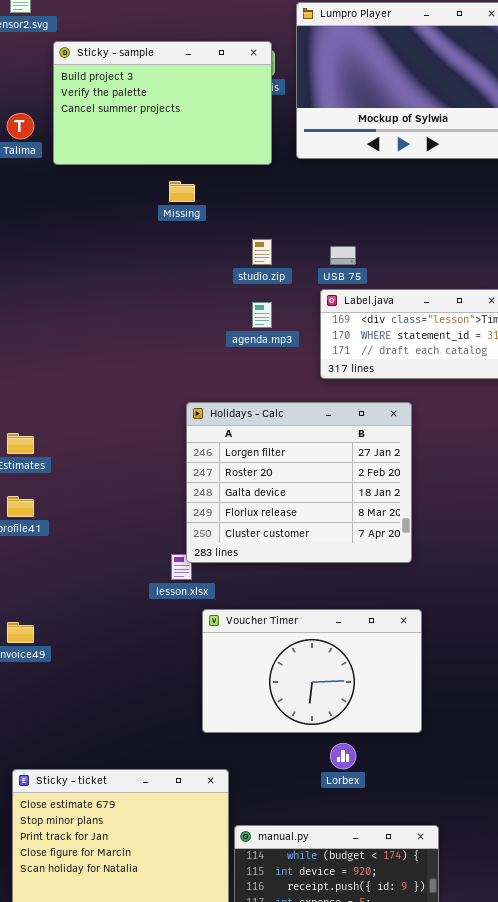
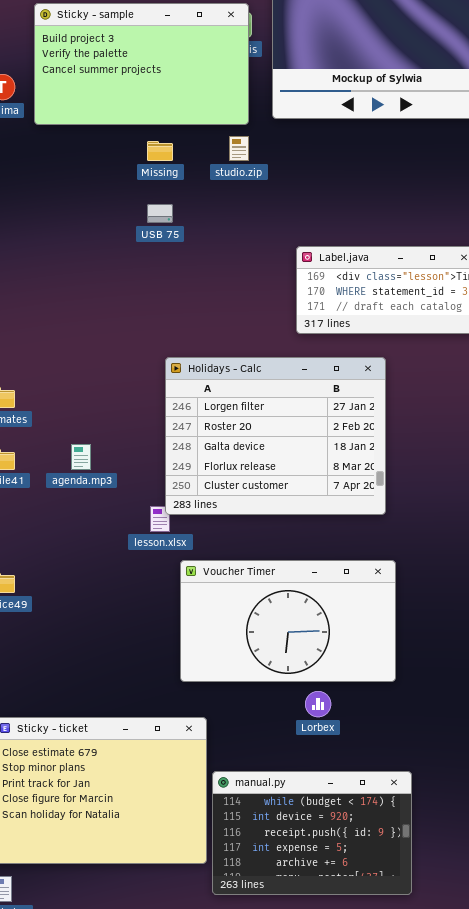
studio.zip: [252,239,272,265] -> [229,136,249,161], moved
USB 75: [330,246,356,265] -> [147,204,173,223], moved
agenda.mp3: [252,302,272,328] -> [71,444,91,470], moved

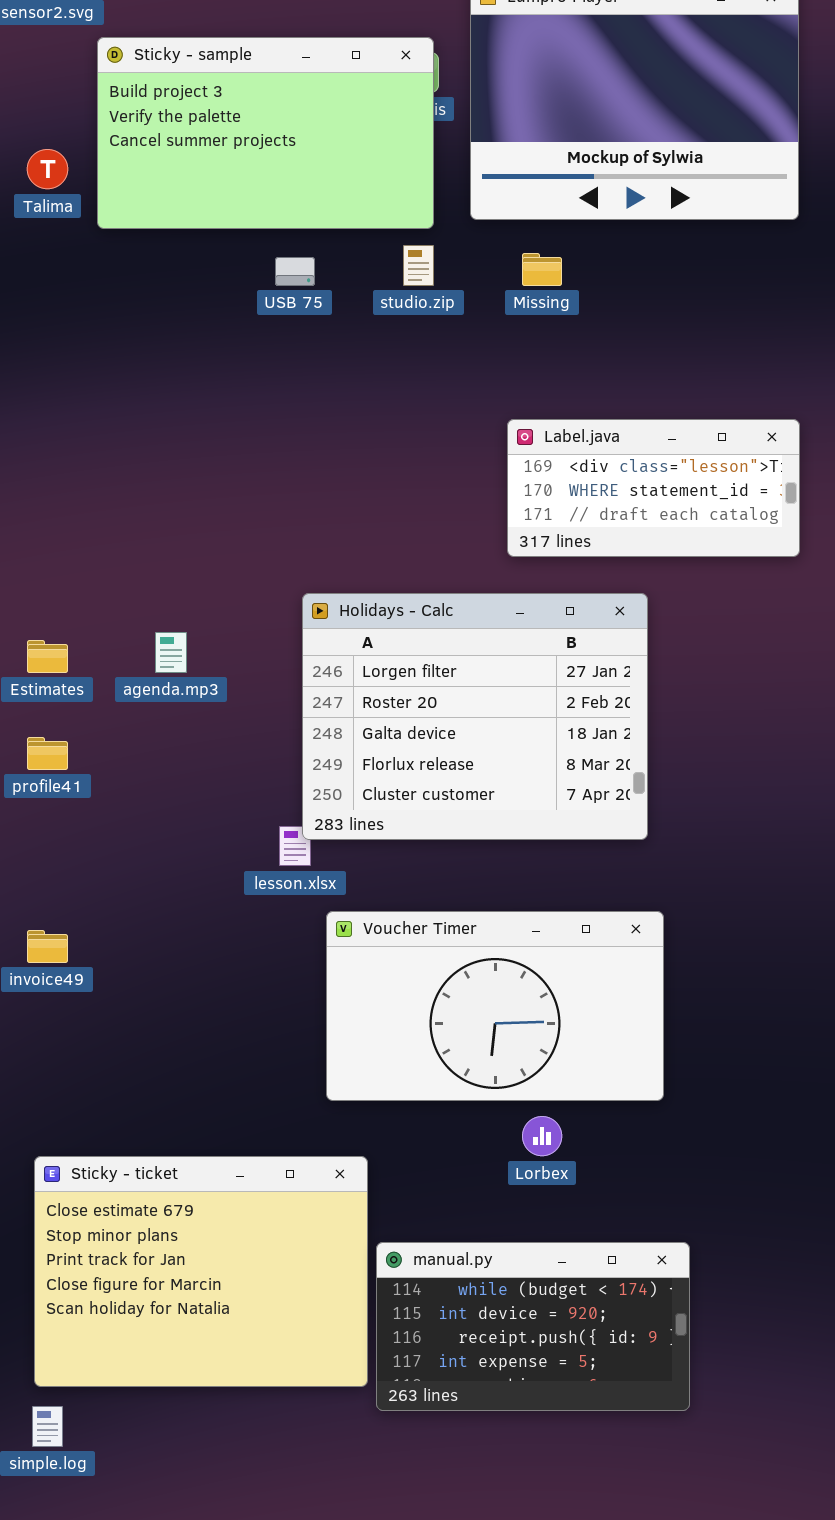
Missing: [147,141,173,161] -> [522,253,562,286], moved
USB 75: [147,204,173,223] -> [275,257,315,286], moved
agenda.mp3: [71,444,91,470] -> [155,632,187,673], moved
manual.py: [212,771,412,895] -> [376,1242,690,1411], resized

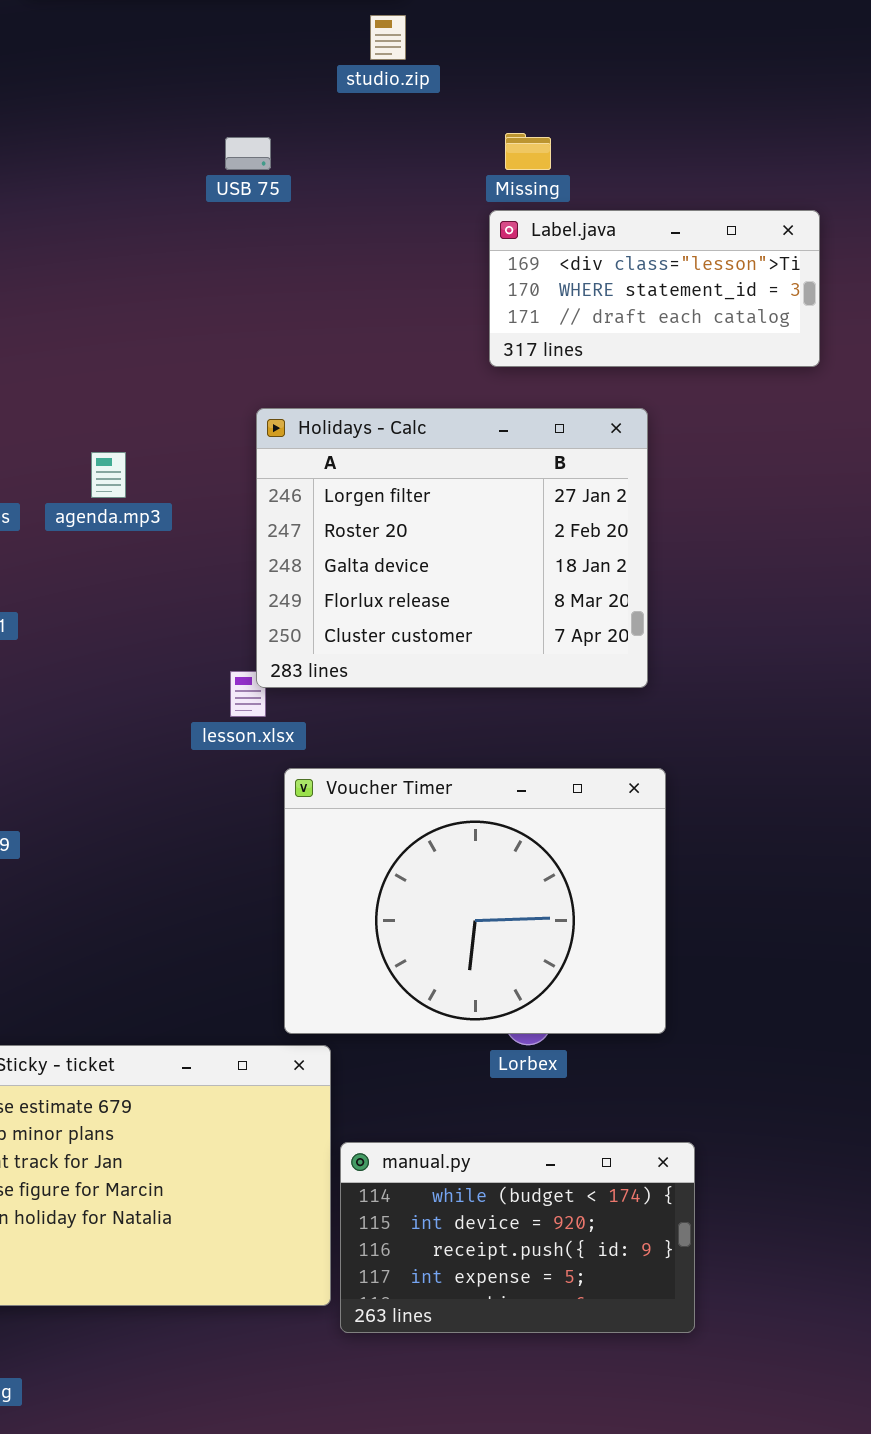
Missing: [522,253,562,286] -> [505,133,551,170], moved
USB 75: [275,257,315,286] -> [225,137,271,170], moved
Voucher Timer: [326,911,664,1101] -> [284,768,666,1034], resized

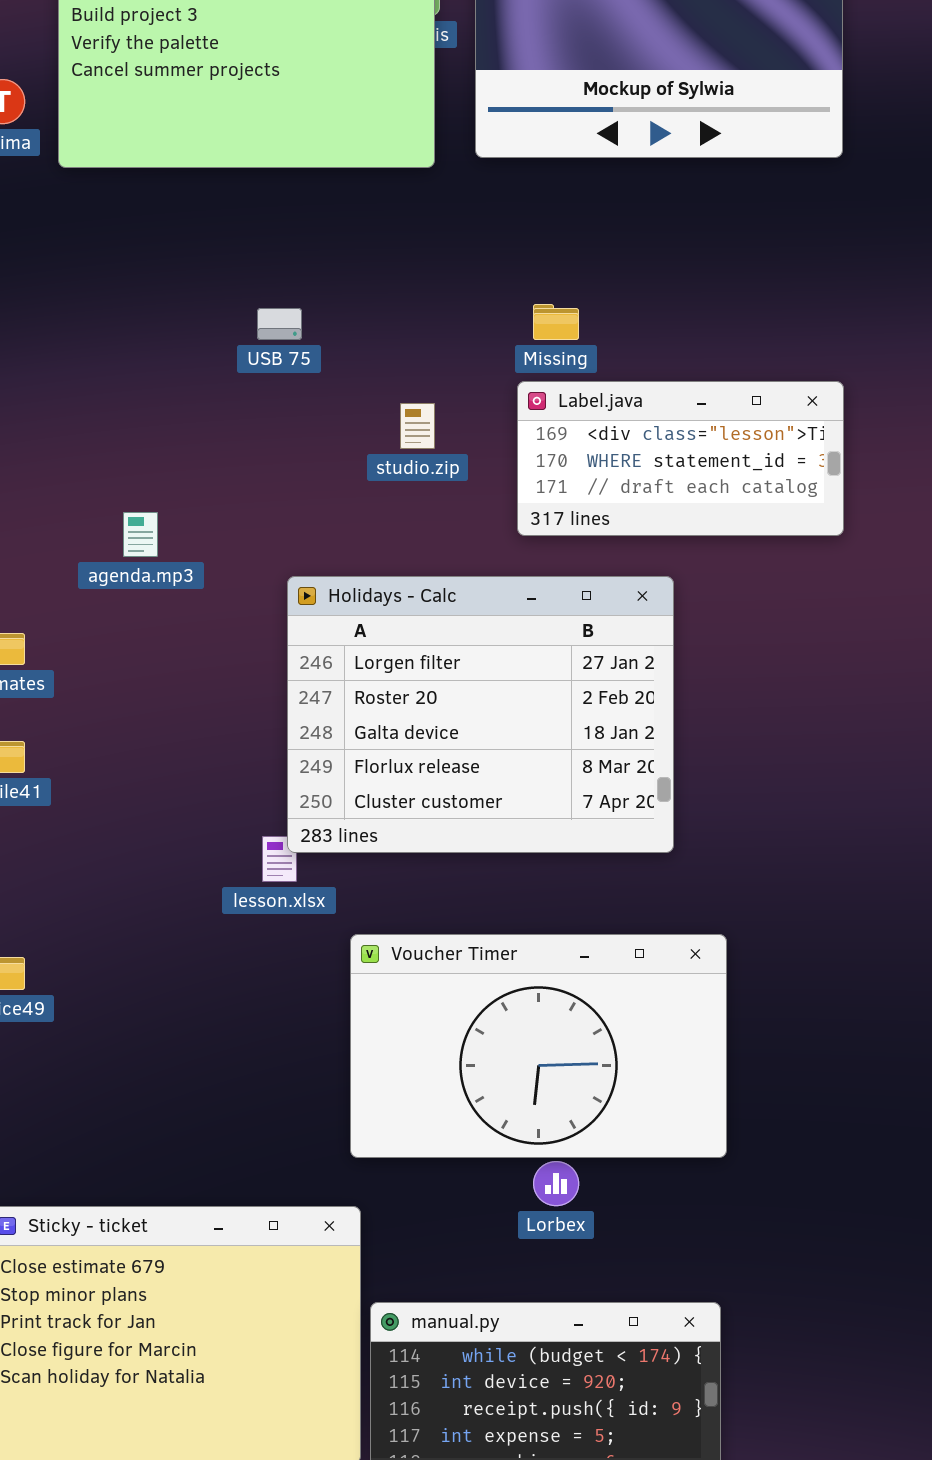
studio.zip: [370,15,406,60] -> [400,403,435,449], moved
agenda.mp3: [91,452,126,498] -> [123,512,158,557], moved
Voucher Timer: [284,768,666,1034] -> [350,934,727,1158], moved, resized

